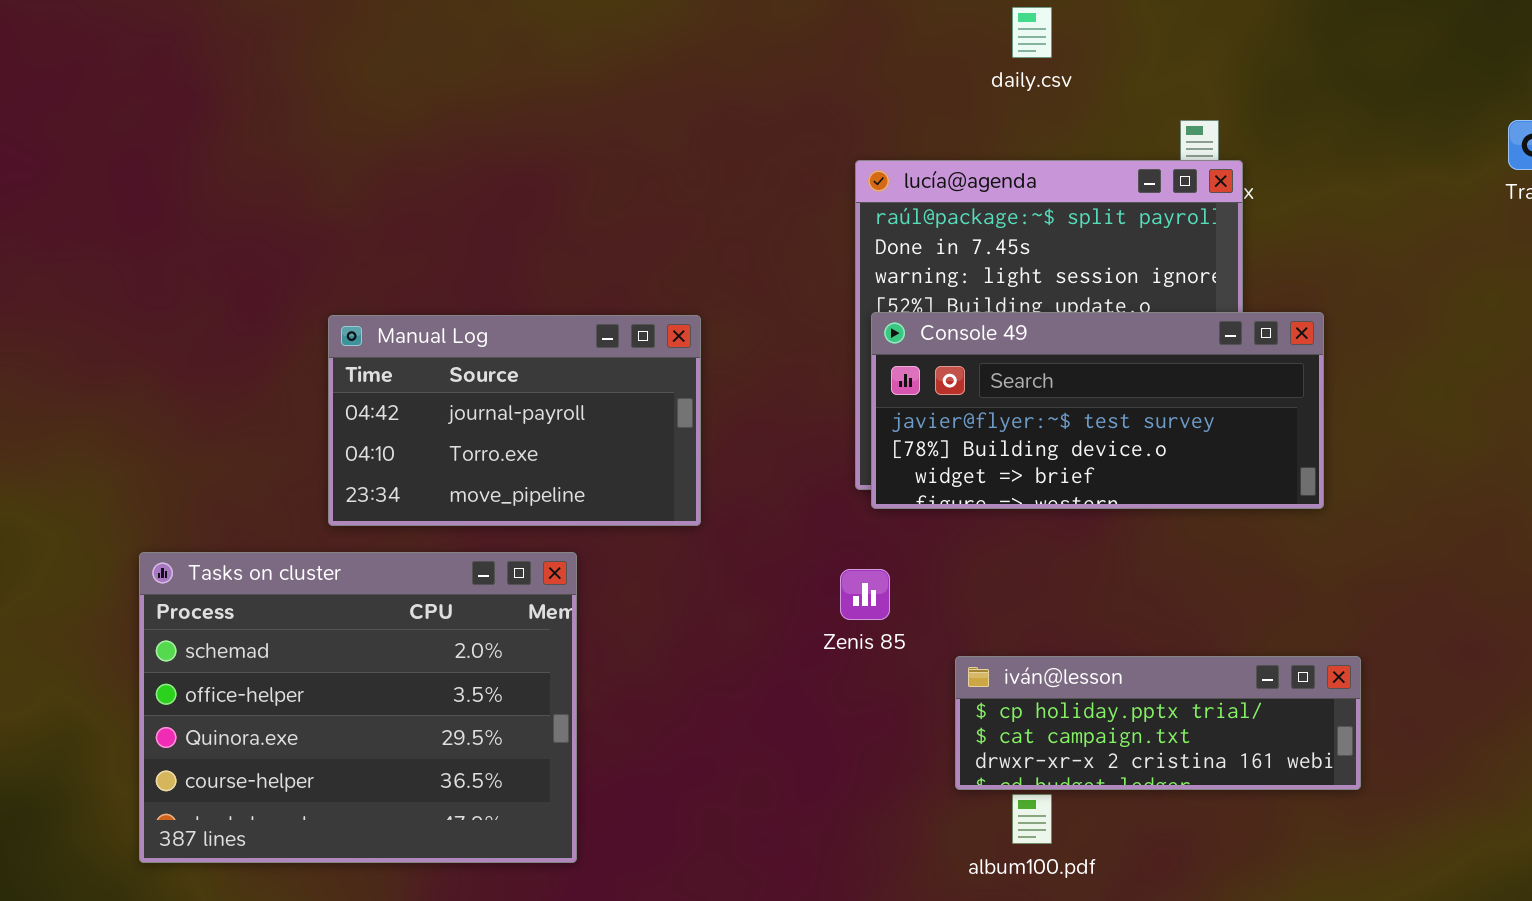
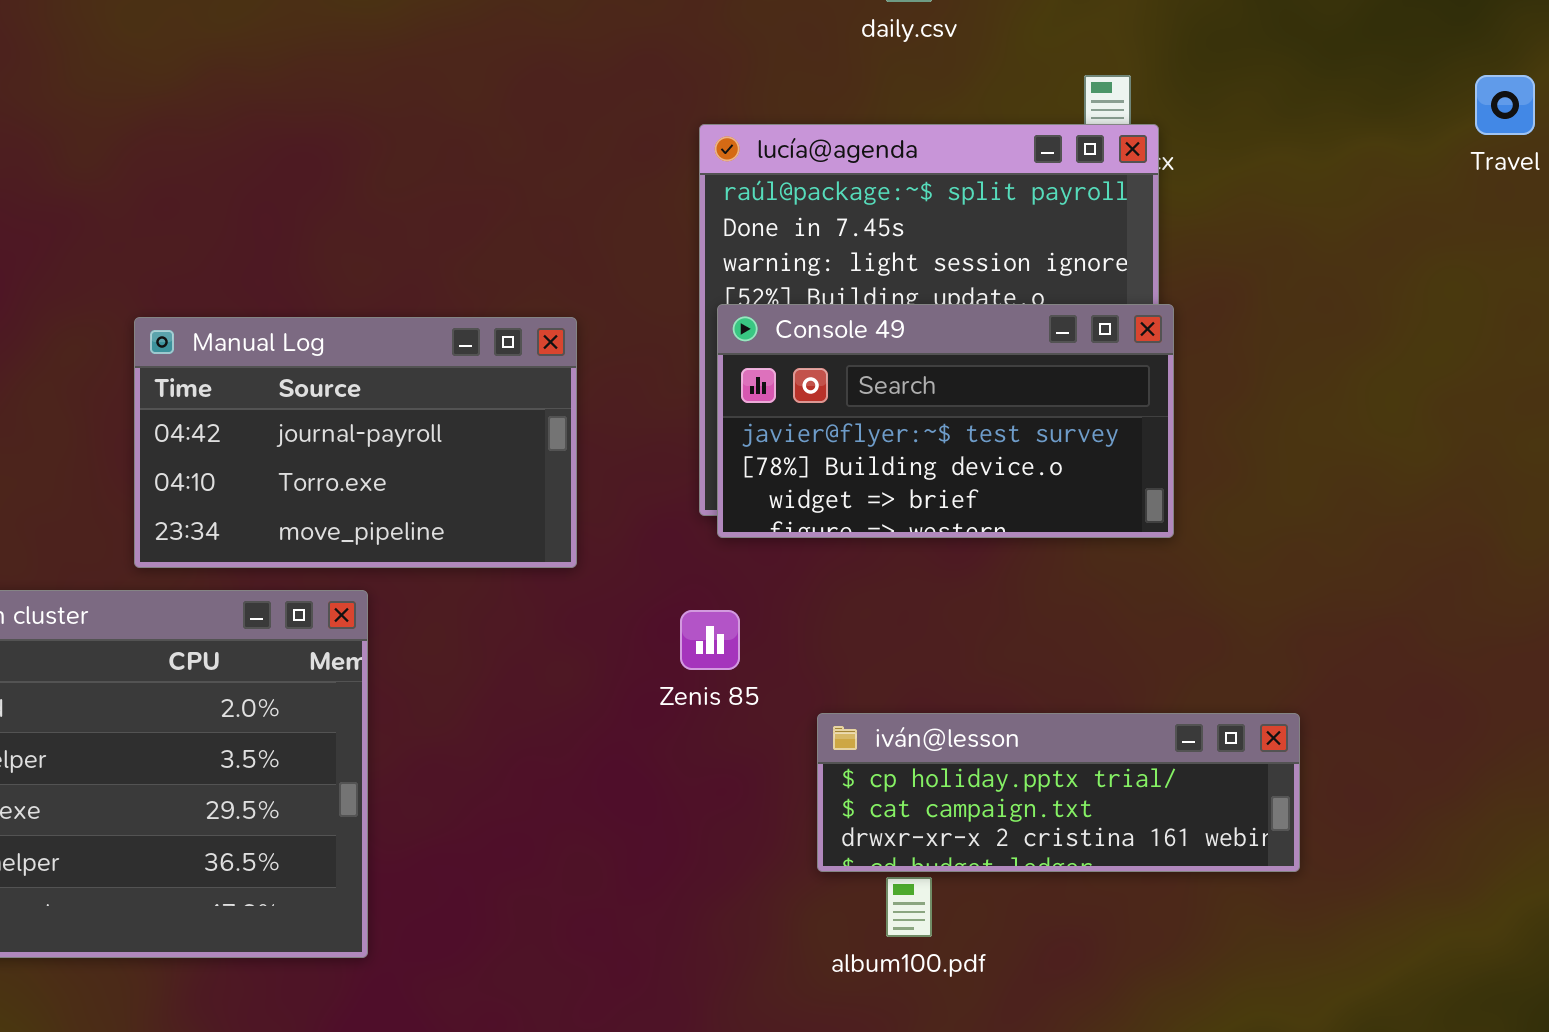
Console 49: [871,312,1324,509] -> [717,304,1174,538], resized
Manual Log: [328,315,701,526] -> [134,317,577,568], moved

